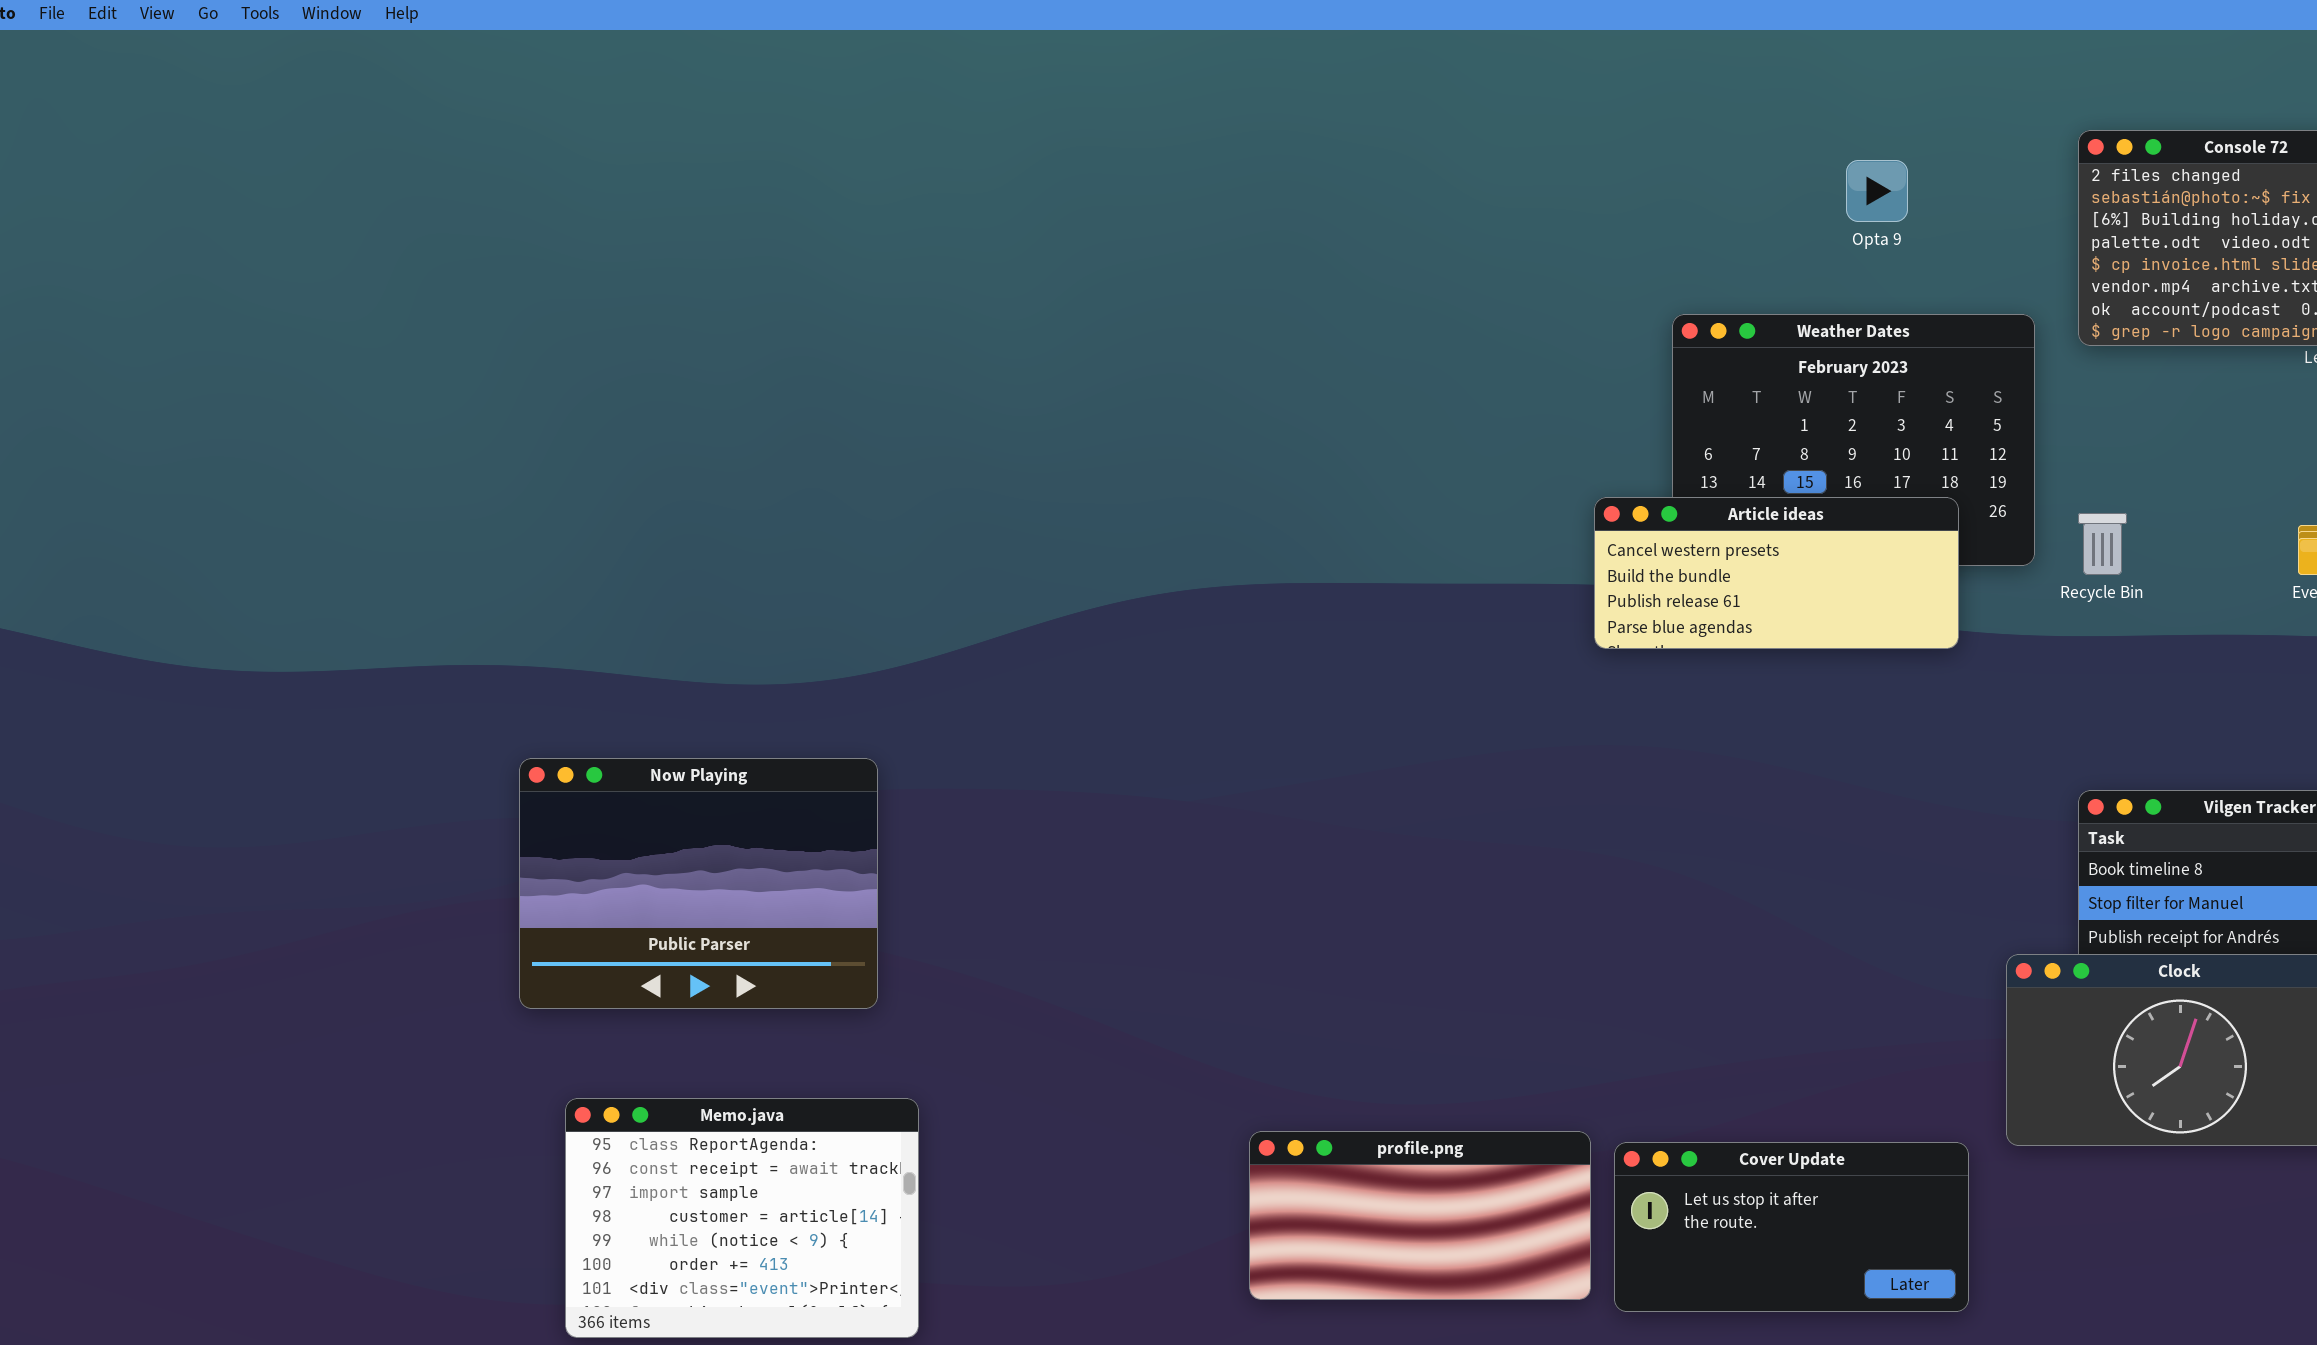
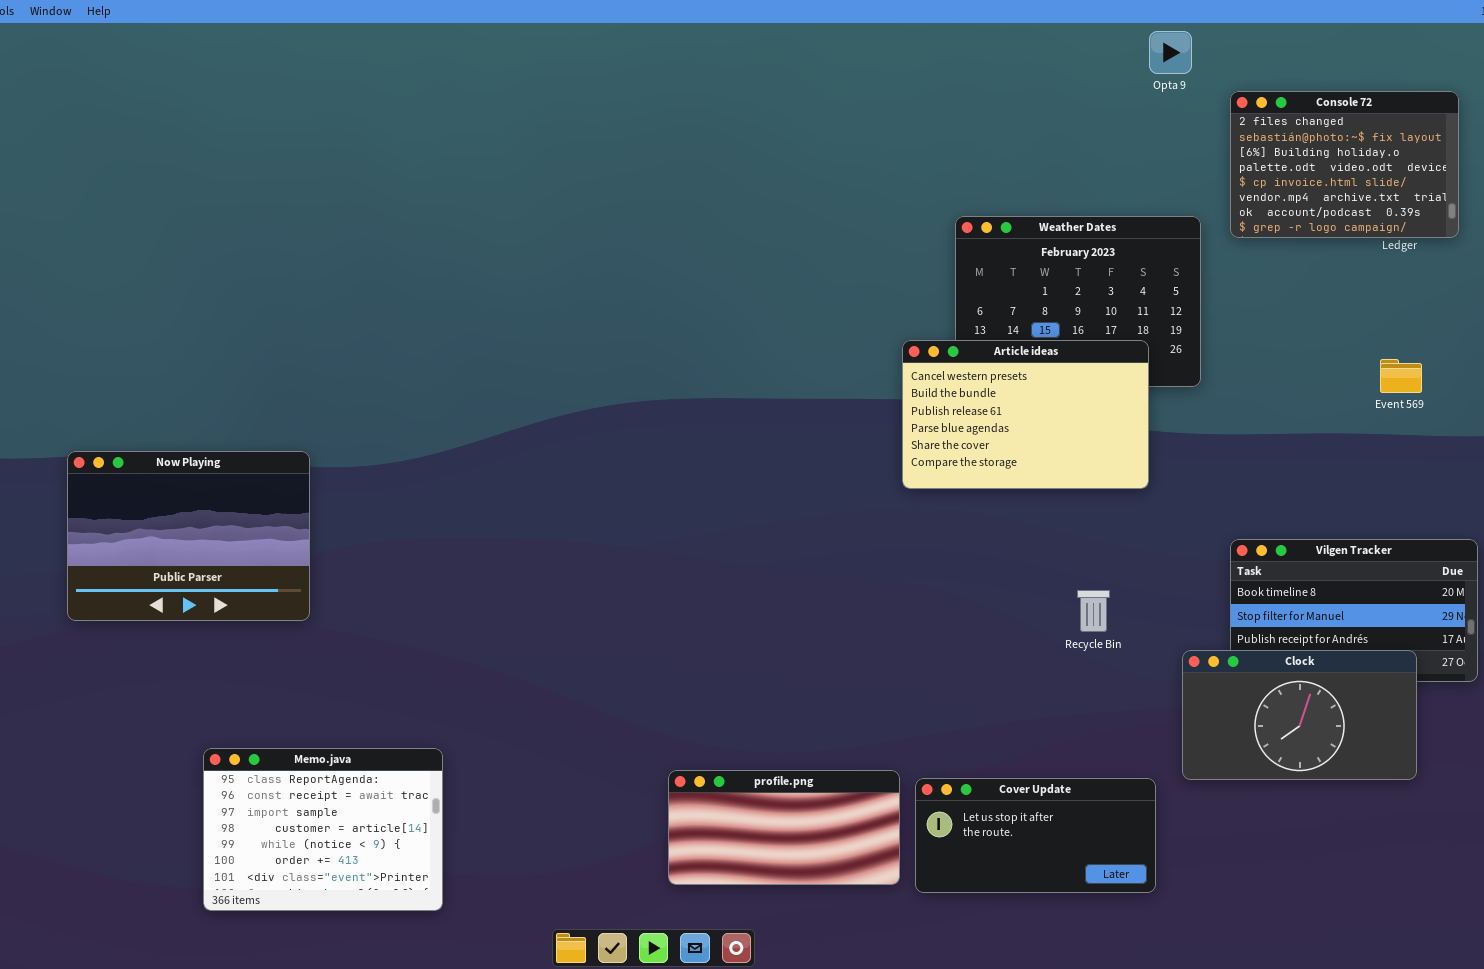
Opta 9: [1846,160,1908,222] -> [1149,31,1192,74], moved
Article ideas: [1594,497,1959,649] -> [902,340,1149,489], resized
Recycle Bin: [2078,513,2127,575] -> [1077,590,1110,632], moved
Now Playing: [519,758,878,1009] -> [67,451,310,621], moved

